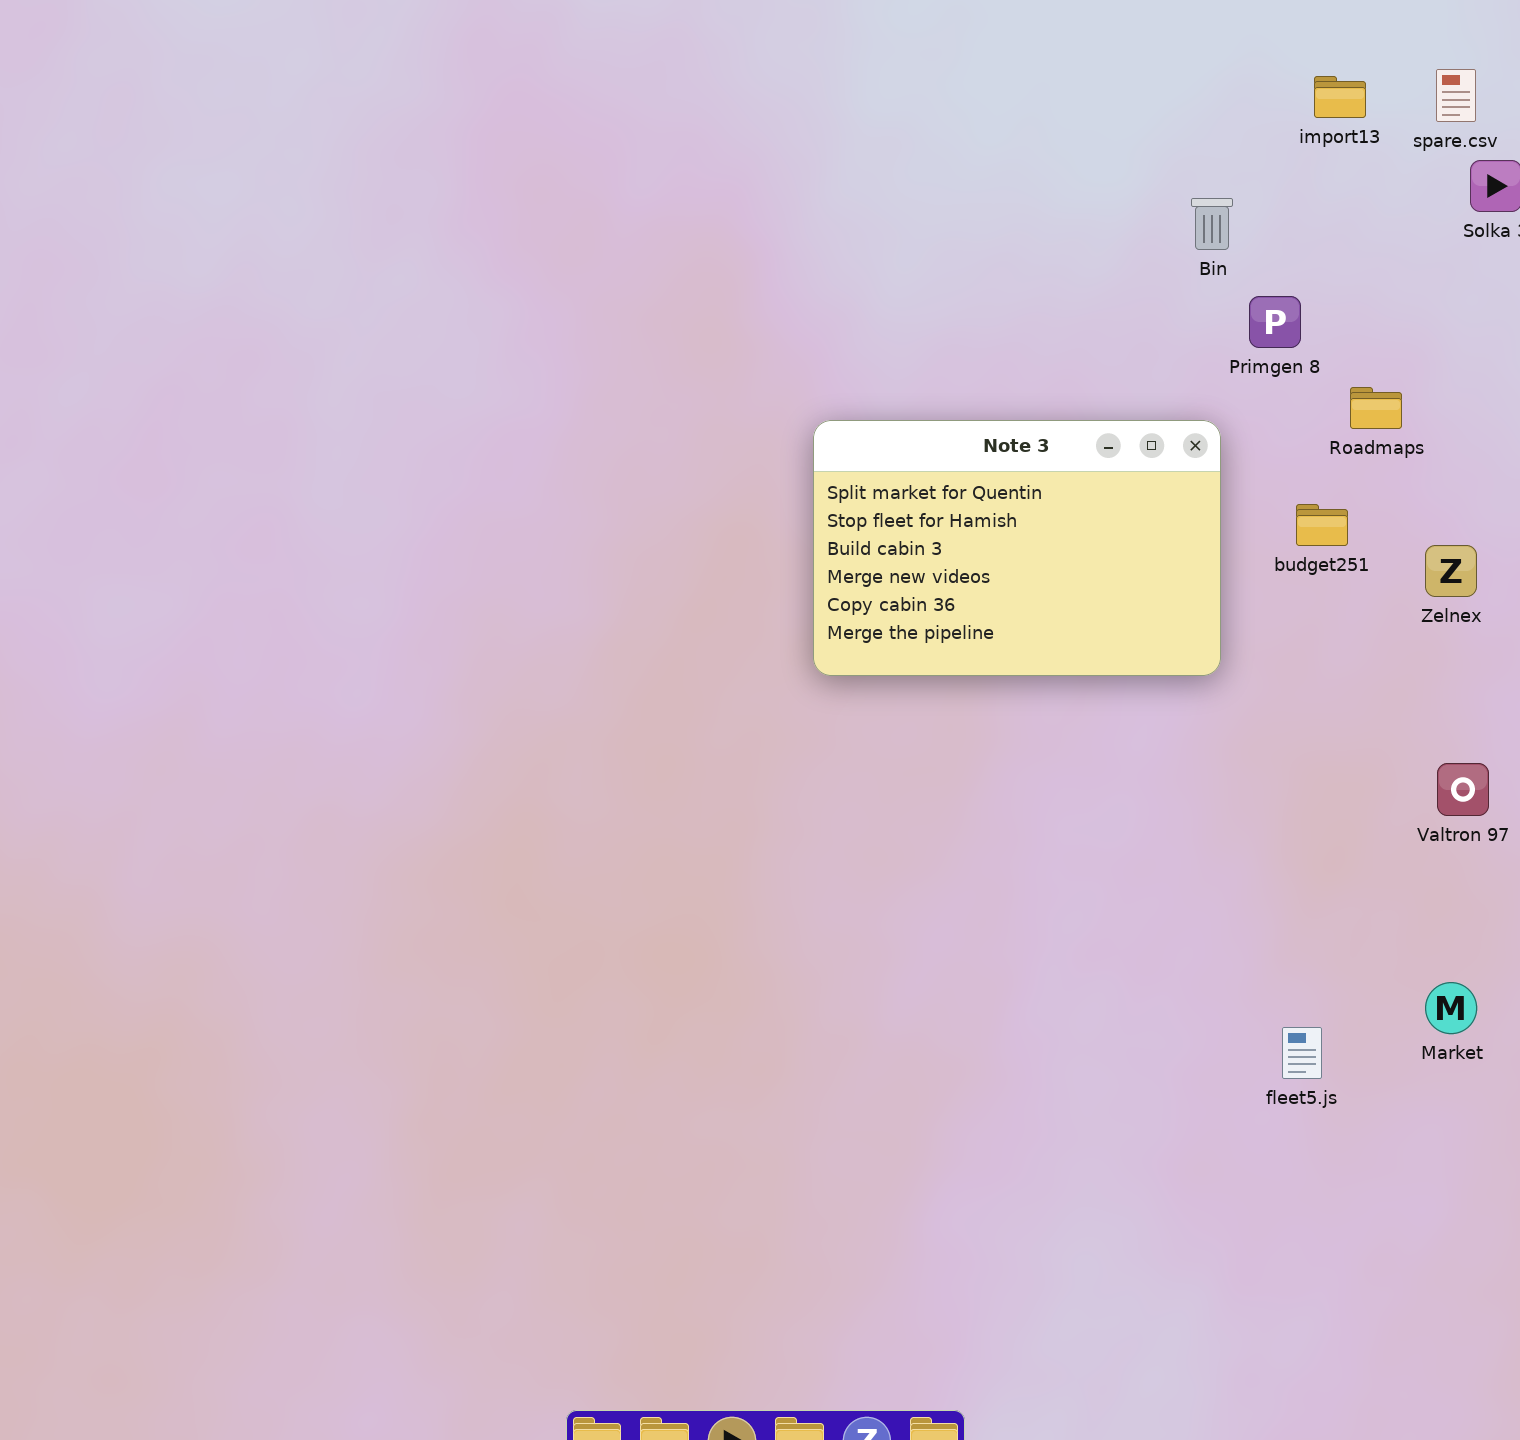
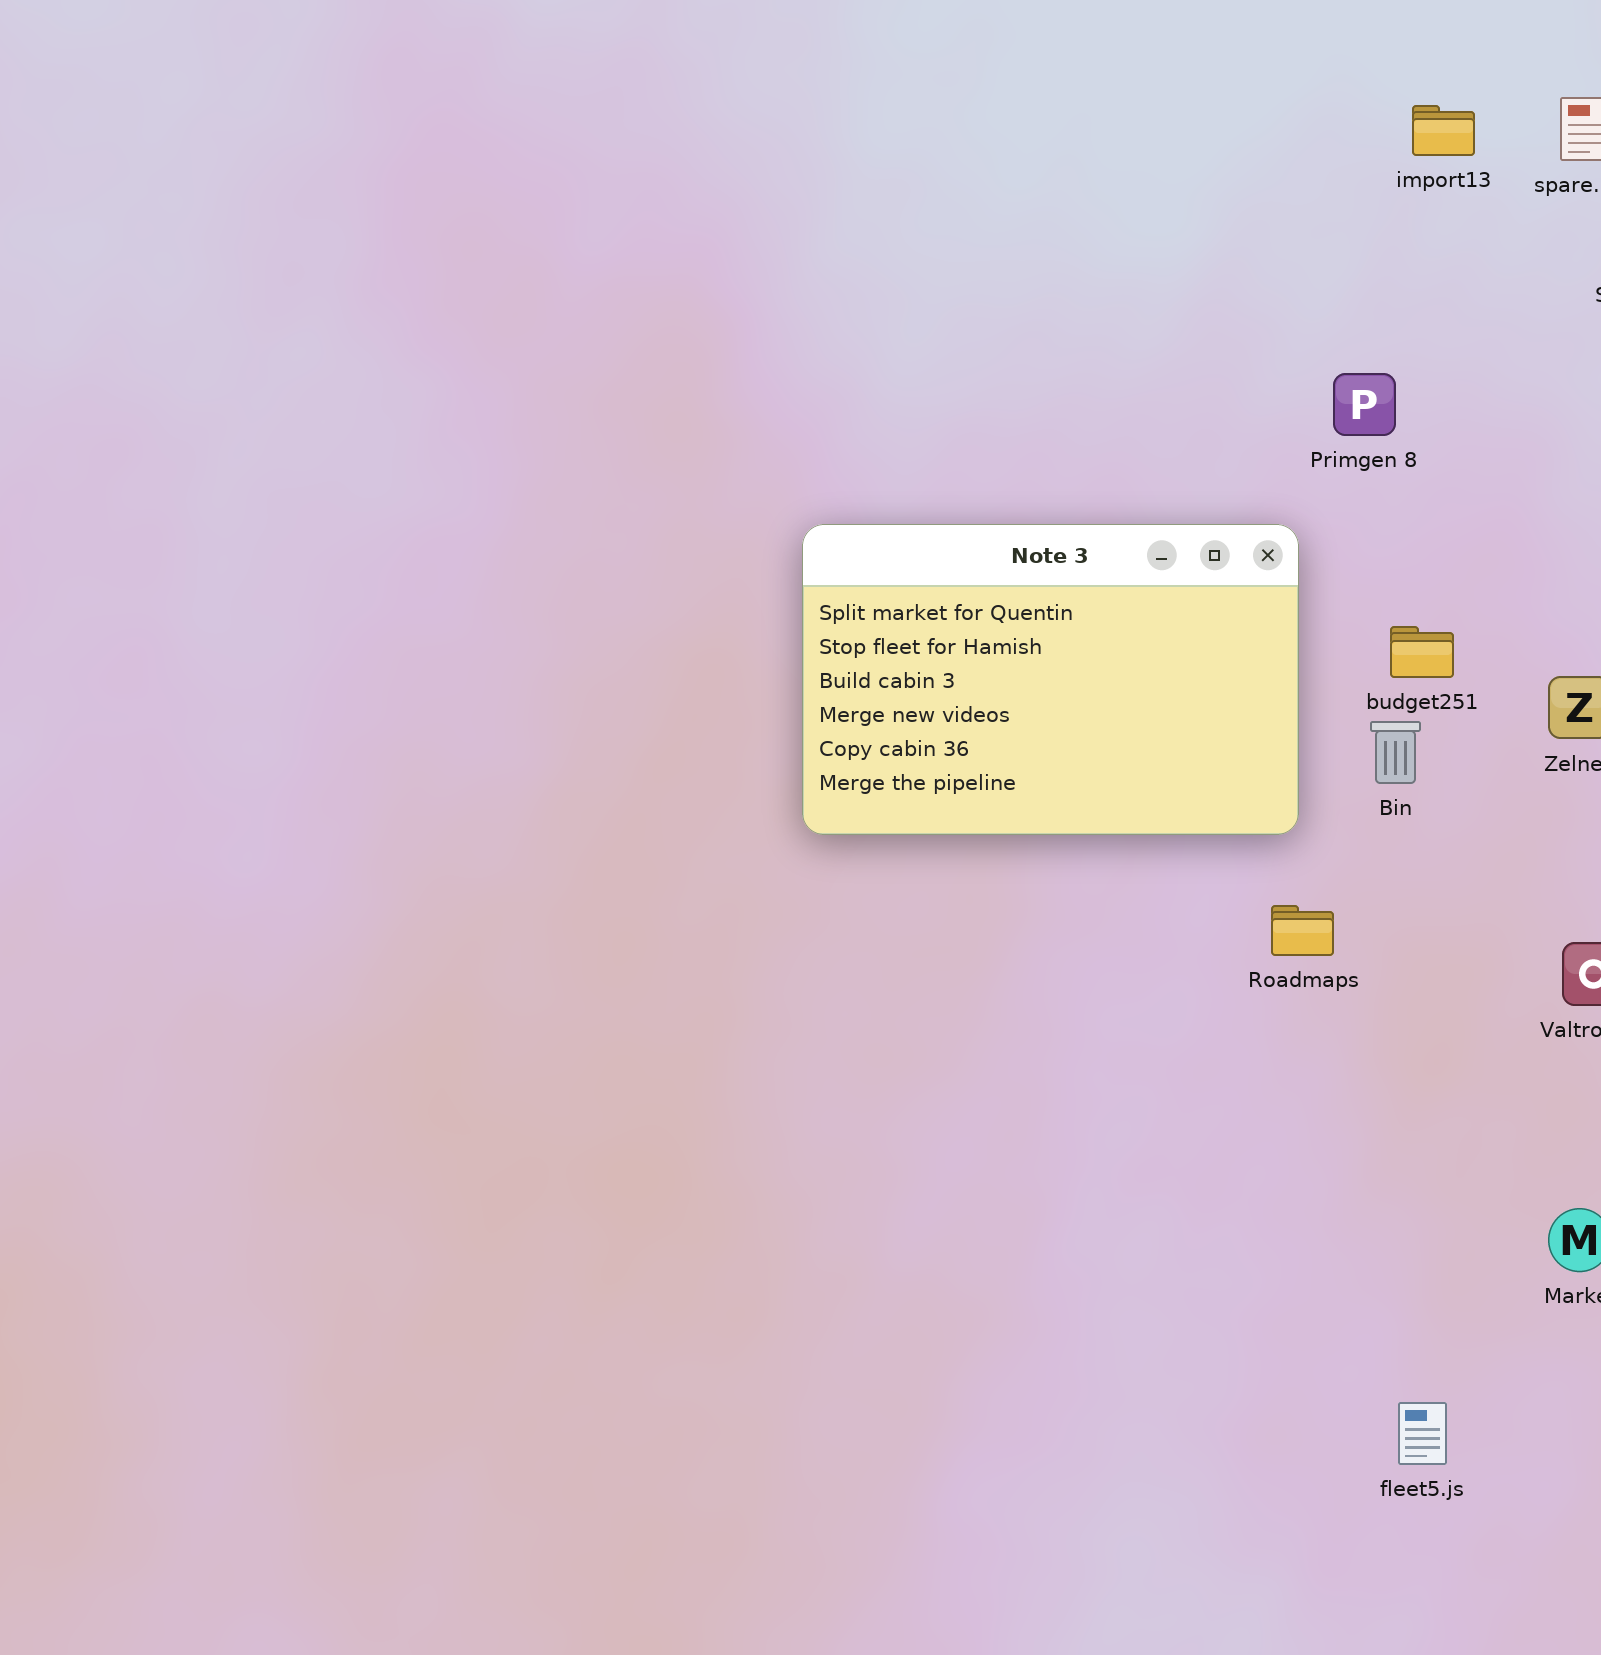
Bin: [1191,198,1233,250] -> [1370,721,1421,784], moved
Roadmaps: [1350,387,1402,429] -> [1271,905,1334,956], moved
fleet5.js: [1282,1027,1322,1079] -> [1398,1402,1447,1465], moved

